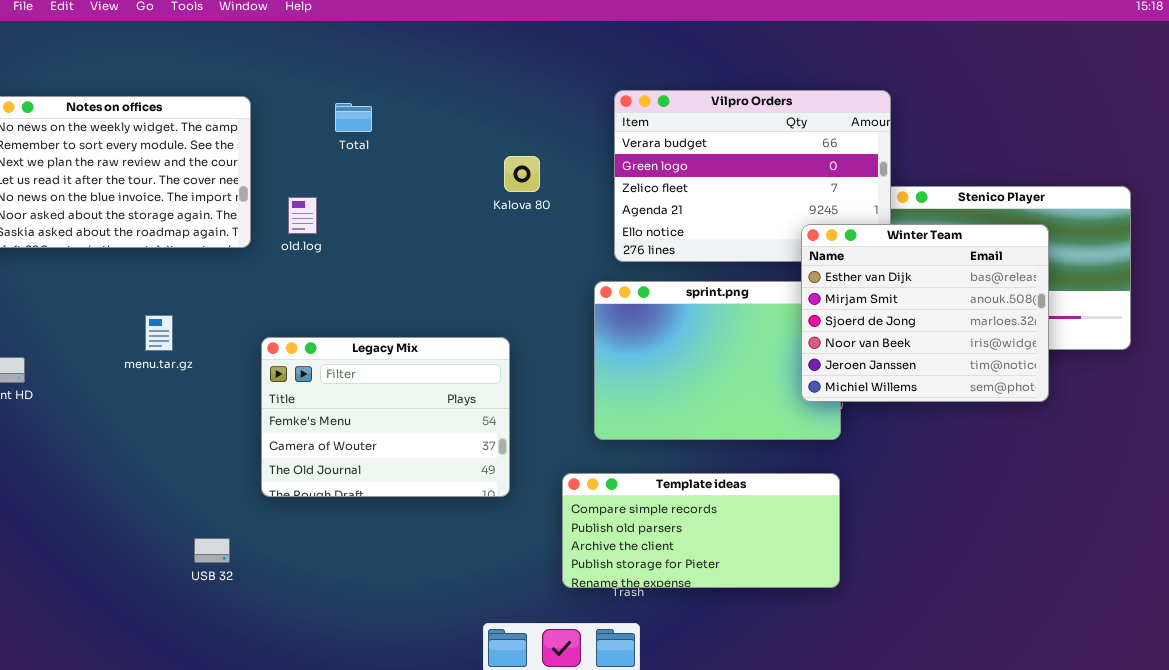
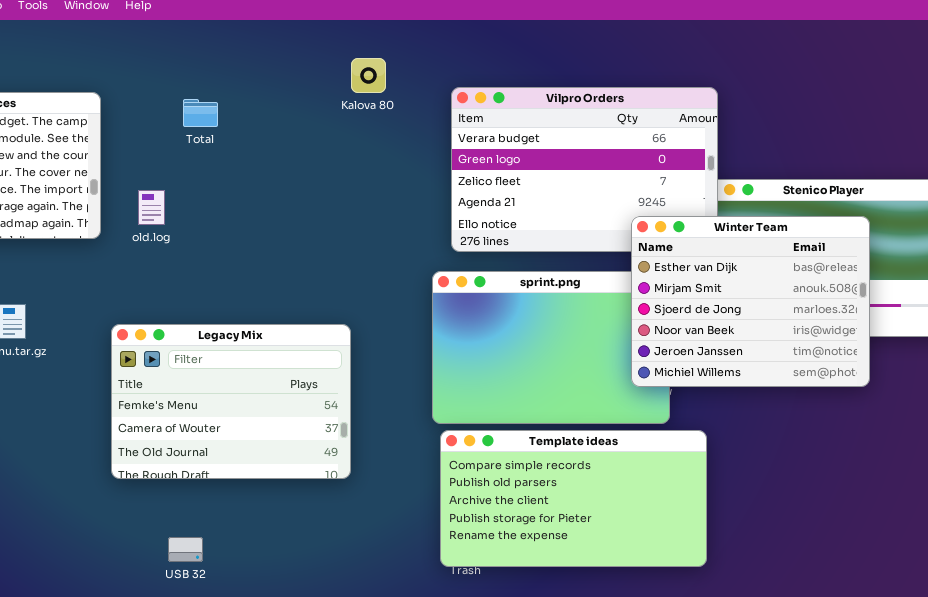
Kalova 80: [504,156,540,192] -> [351,58,386,93], moved
Template ideas: [562,473,840,588] -> [440,430,707,567], moved, resized
USB 32: [194,538,230,563] -> [168,537,203,562], moved

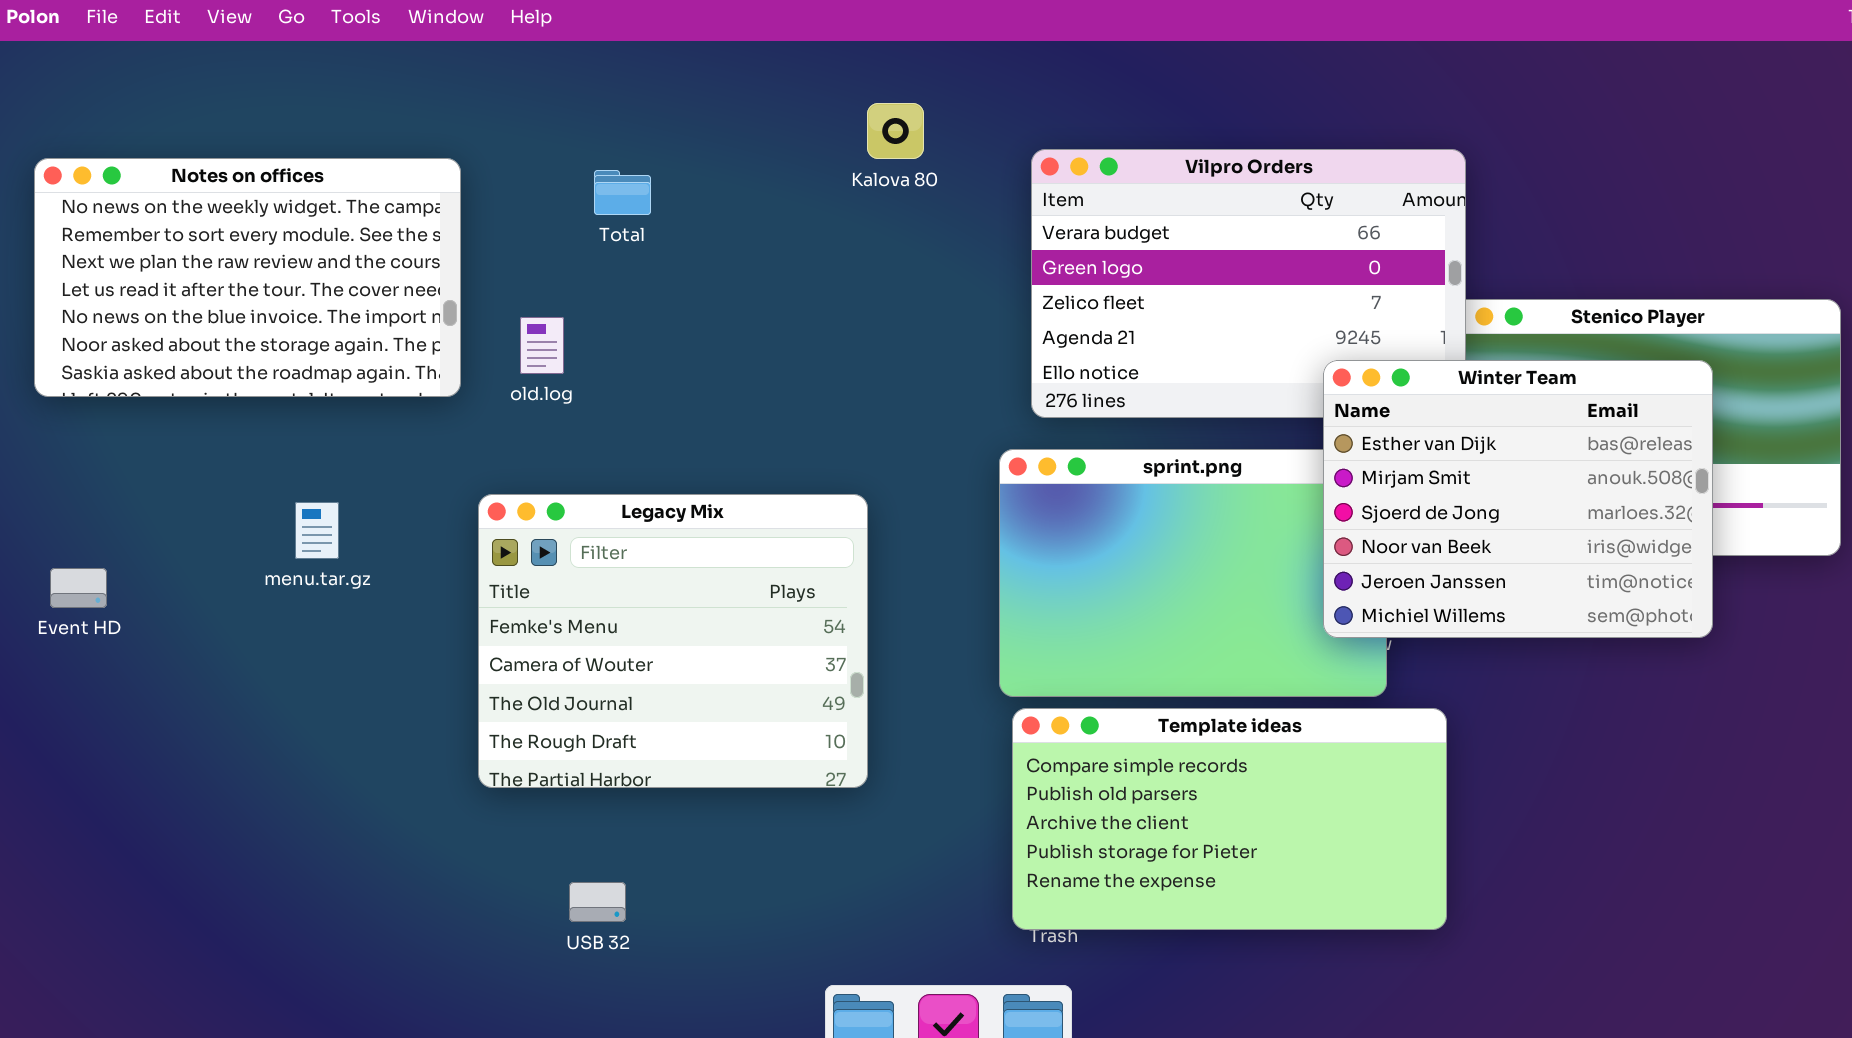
Legacy Mix: [111,324,351,479] -> [478,494,868,788], resized

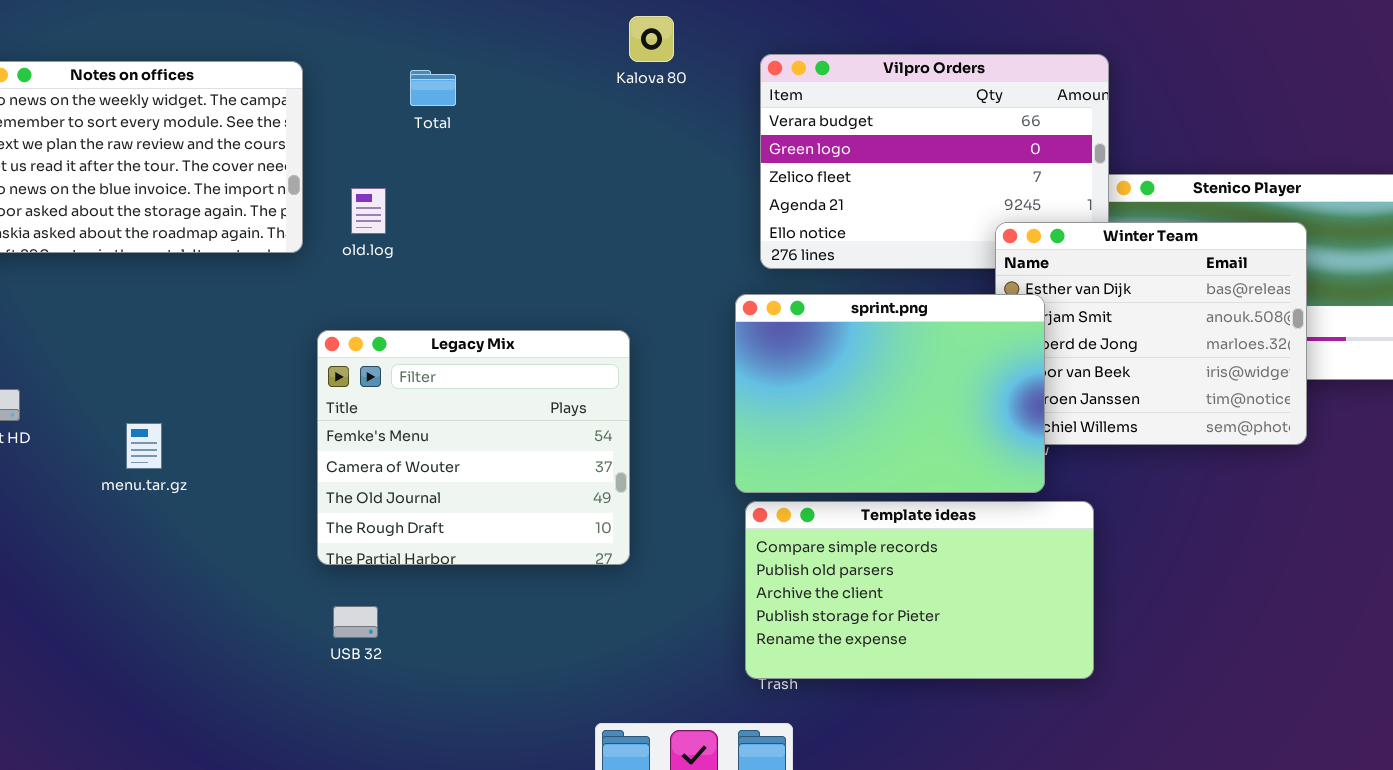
sprint.png: [999,449,1387,697] -> [735,294,1045,493], raised
menu.tar.gz: [295,502,339,559] -> [126,423,162,469], moved
USB 32: [569,882,626,922] -> [333,606,378,638], moved

